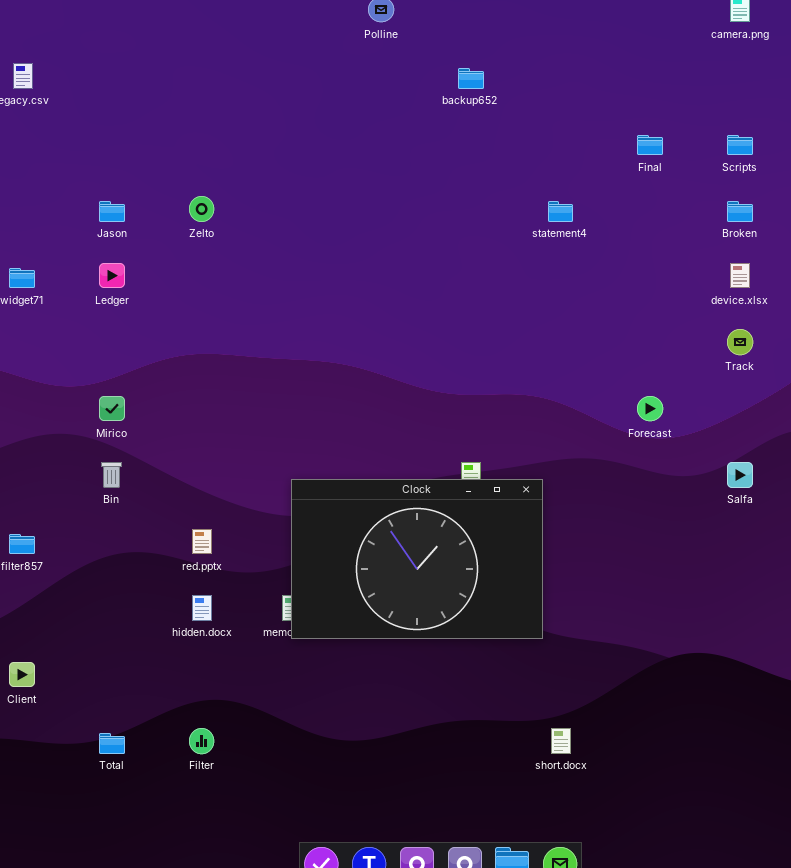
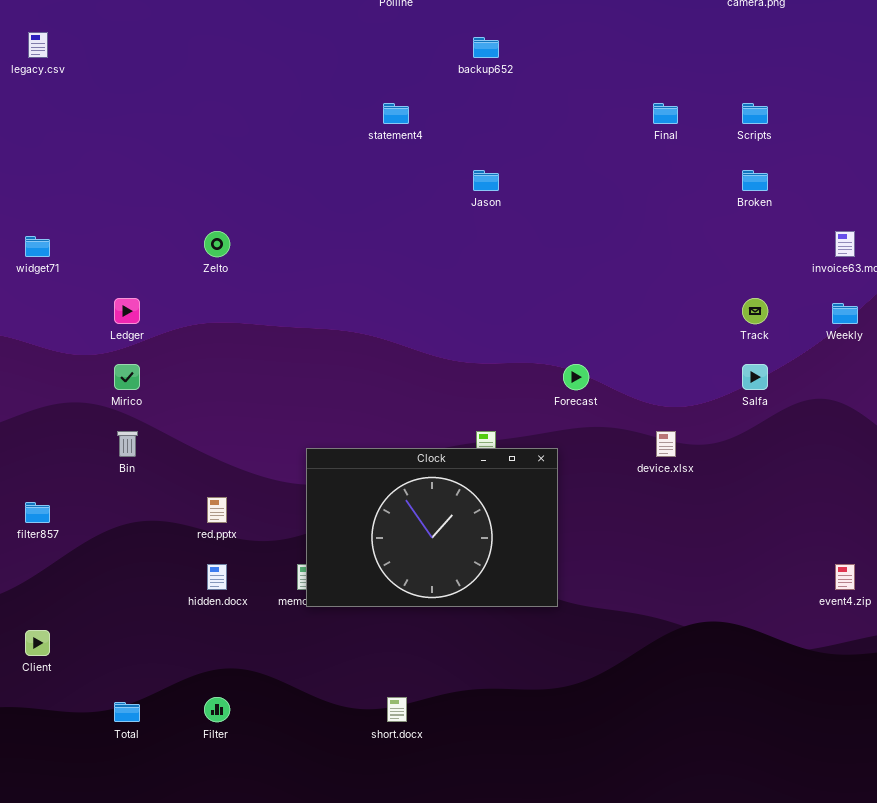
Zelto: [189,196,214,222] -> [204,231,230,257], moved
Jason: [99,201,125,222] -> [473,170,499,191], moved
statement4: [548,201,573,222] -> [383,103,409,124], moved
Ledger: [99,263,125,288] -> [114,298,140,324], moved
device.xlsx: [730,263,750,288] -> [656,431,676,457], moved
Forecast: [637,396,663,421] -> [563,364,589,390], moved
Salfa: [727,462,753,488] -> [742,364,768,390], moved
short.docx: [551,728,571,754] -> [387,697,407,722], moved

